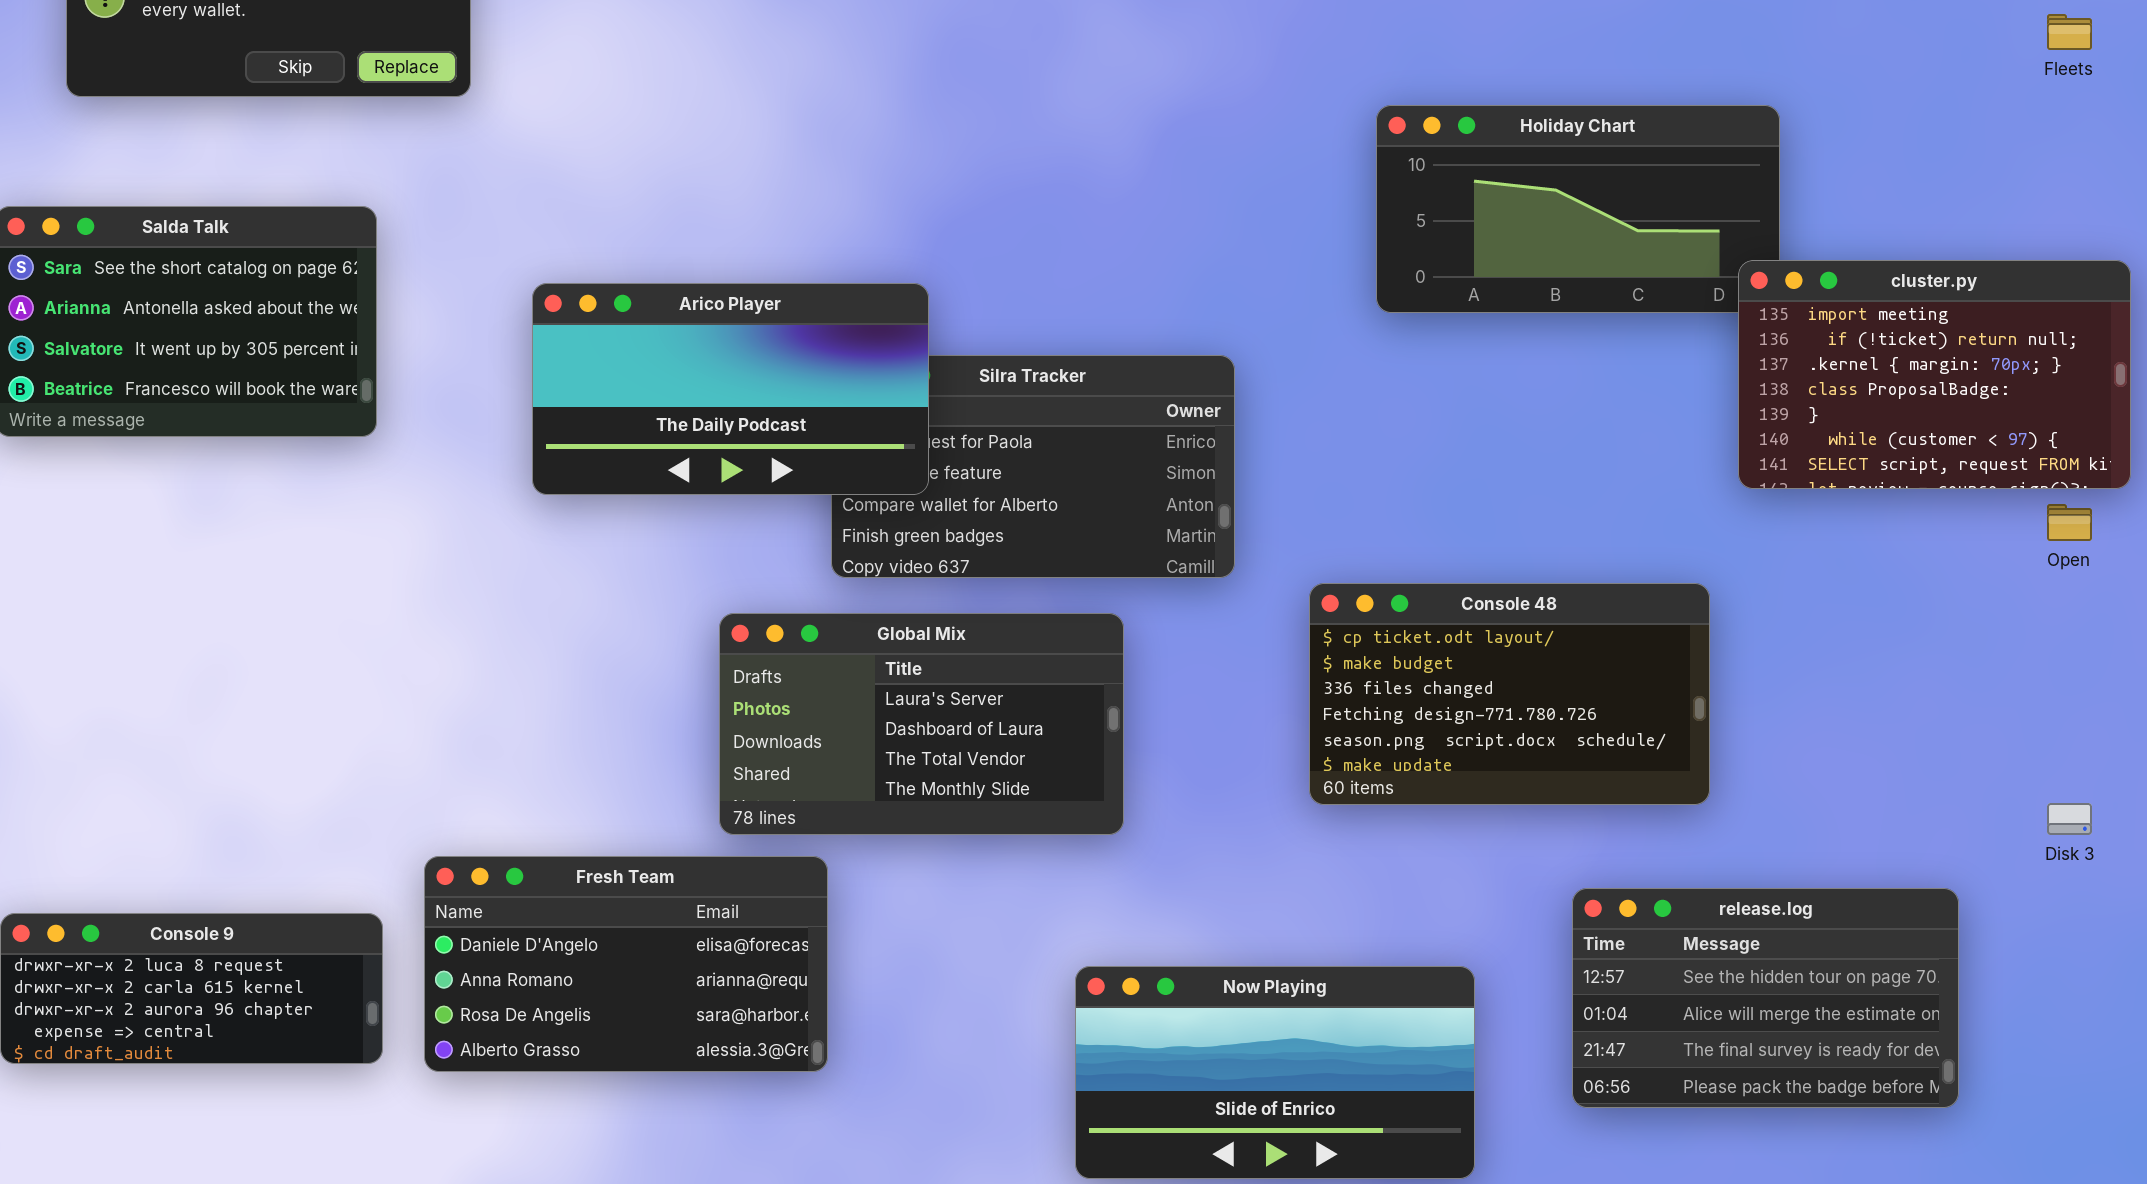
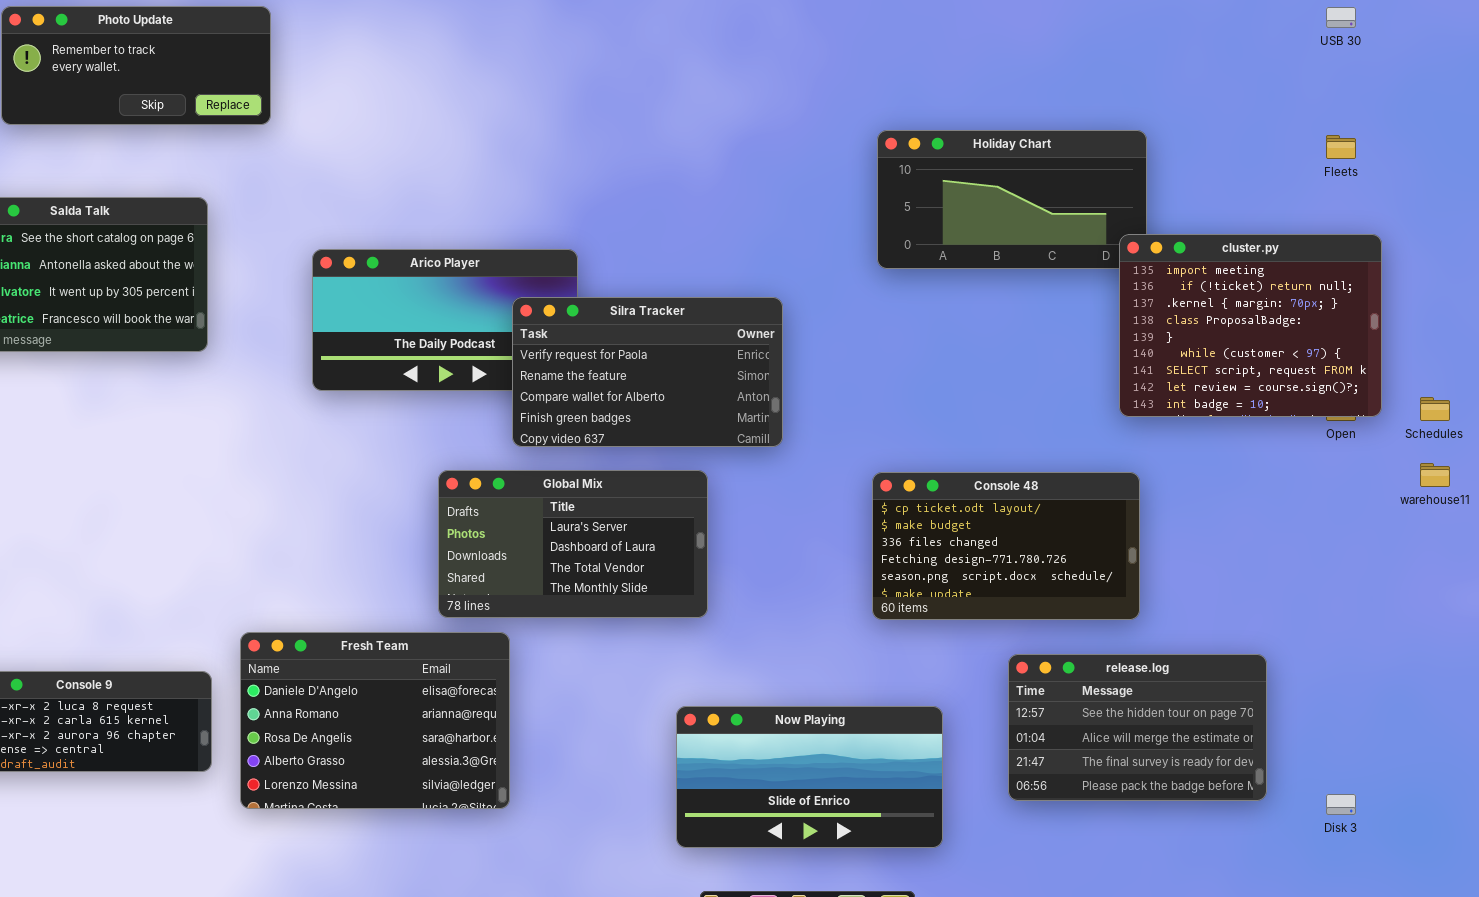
Fleets: [2047,14,2092,50] -> [1326,135,1356,159], moved
cluster.py: [1738,260,2131,489] -> [1119,234,1382,417], resized
Silra Tracker: [831,355,1235,578] -> [512,297,783,447], raised
Console 48: [1309,583,1710,805] -> [872,472,1140,620], moved
Disk 3: [2047,803,2092,835] -> [1326,794,1356,815], moved
Fresh Team: [424,856,828,1072] -> [240,632,510,809], resized

